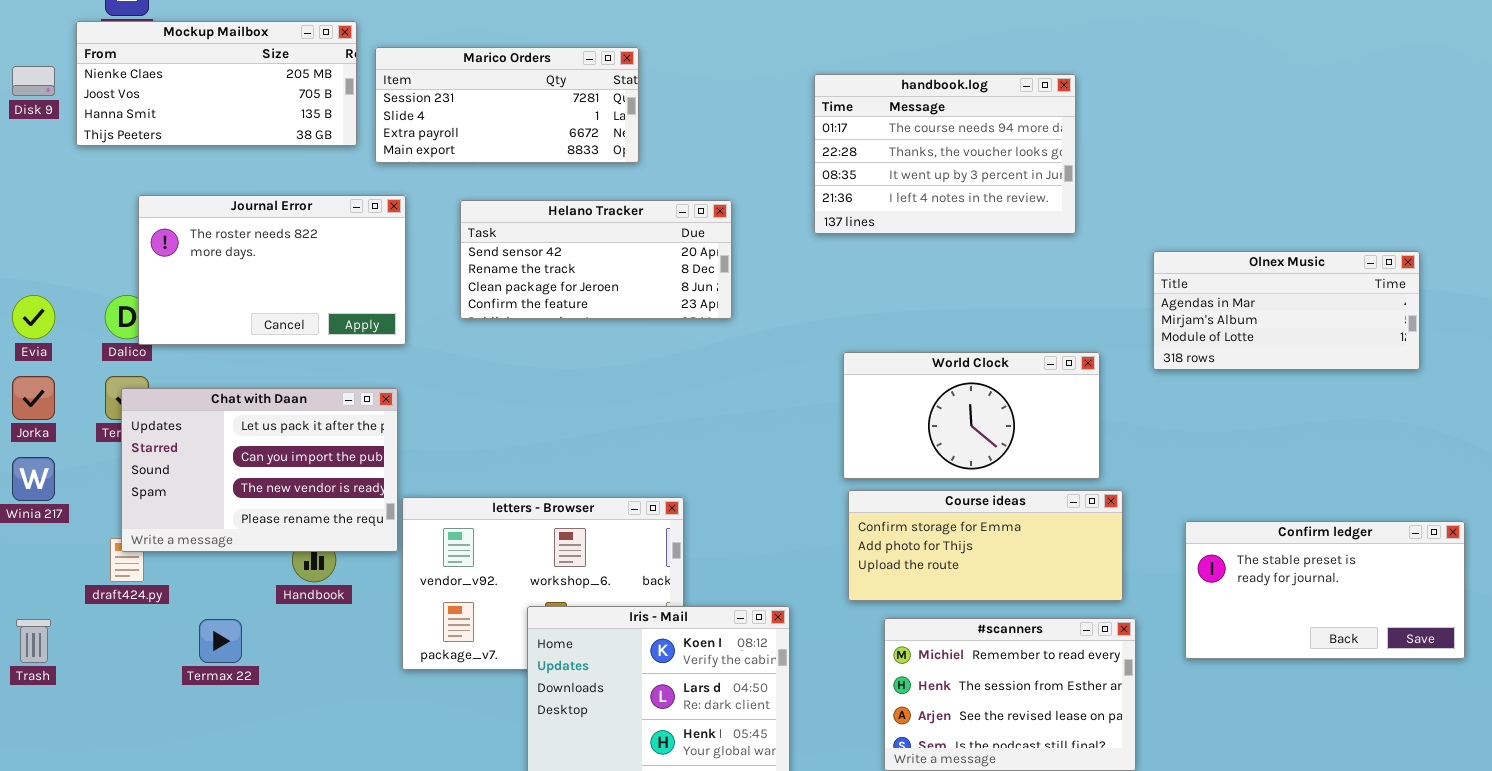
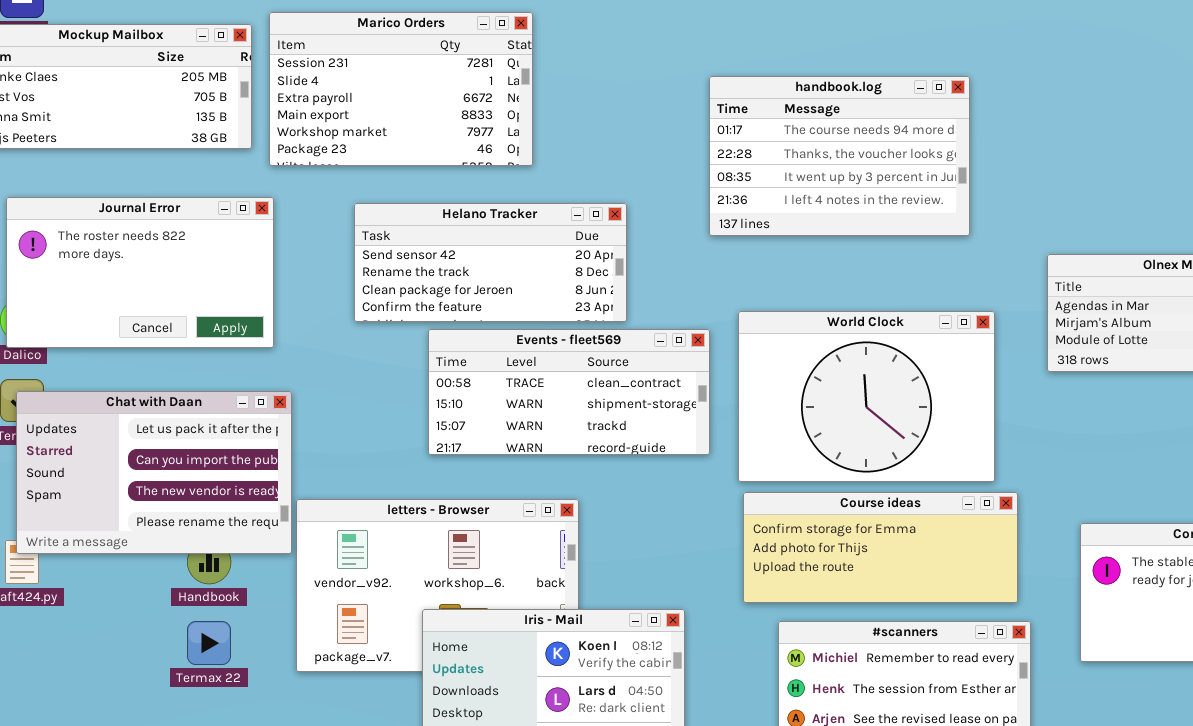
Marico Orders: [375,47,639,163] -> [269,12,533,166], resized
Journal Error: [138,195,406,345] -> [6,197,274,348], moved
Events - fleet569: none -> [428,329,710,455], opened
World Clock: [843,352,1100,479] -> [738,311,995,482], resized
Termax 22: [199,619,242,663] -> [187,621,231,665], moved

